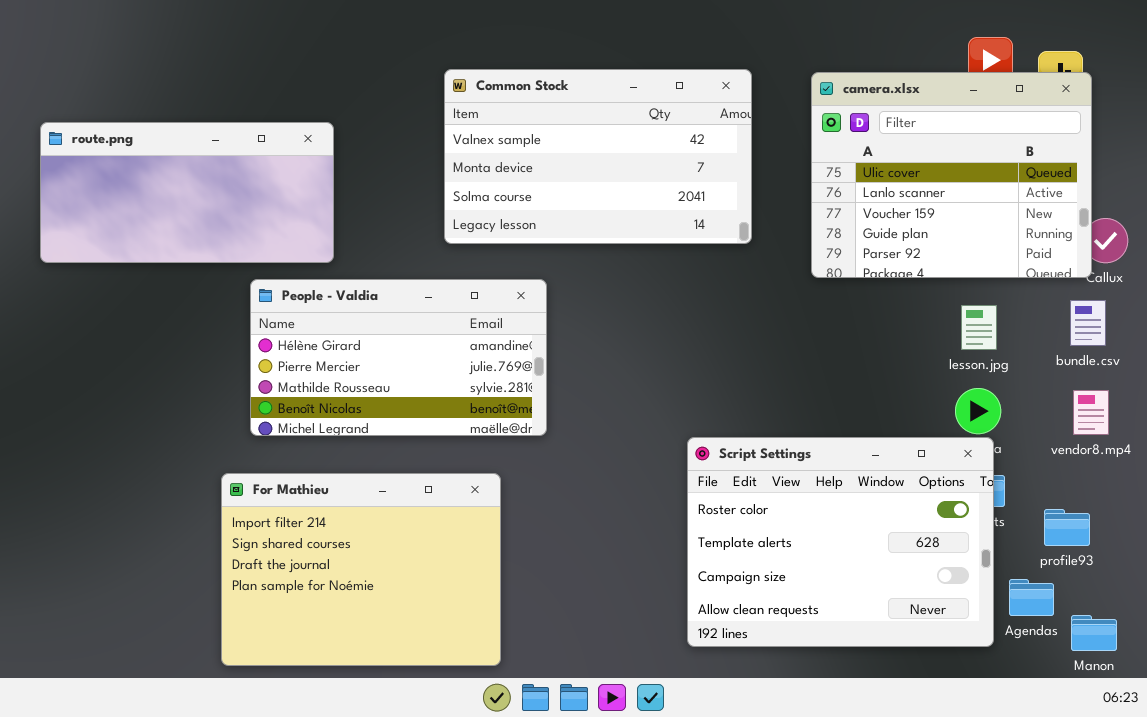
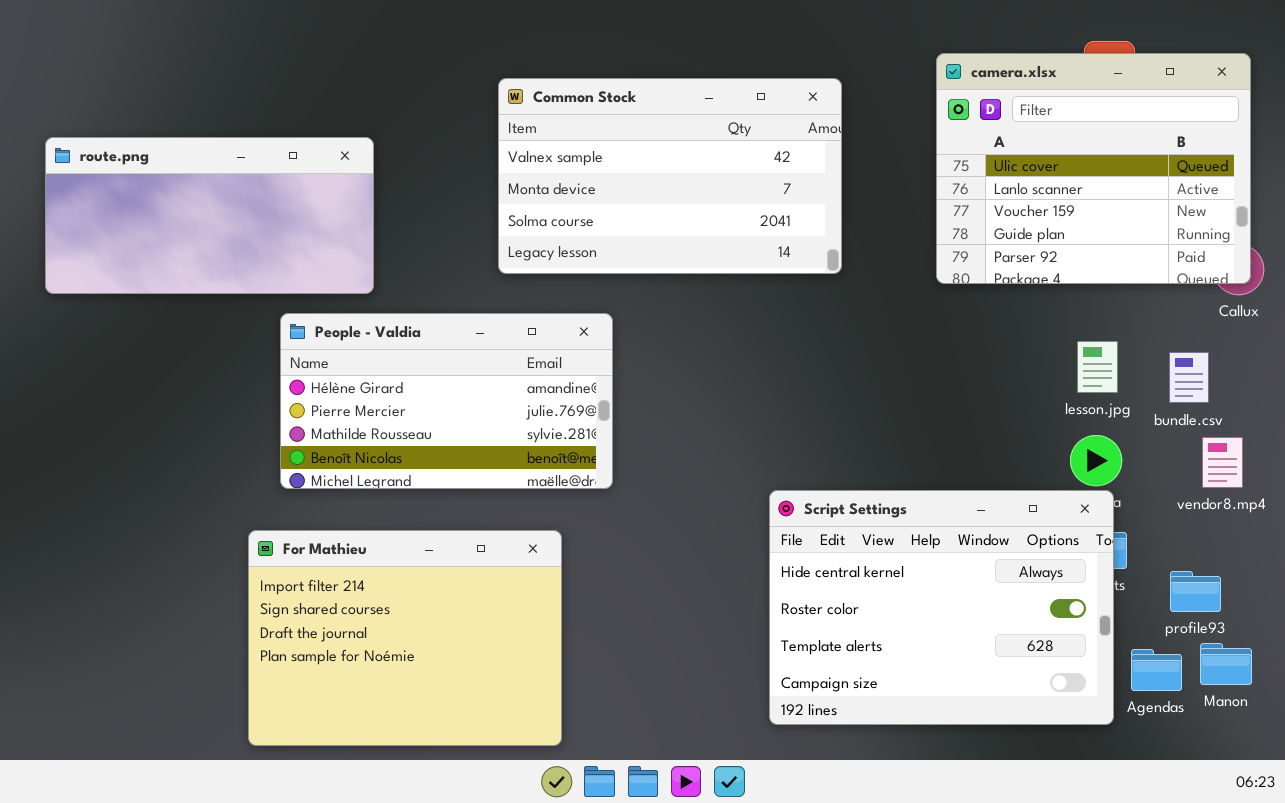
camera.xlsx: [811,72,1092,278] -> [936,53,1251,284], moved
bundle.csv: [1070,300,1106,346] -> [1169,352,1209,403], moved
Script Settings: [687,437,994,647] -> [769,490,1114,725], scrolled up 1 row
Manon: [1071,615,1117,651] -> [1200,643,1252,685], moved

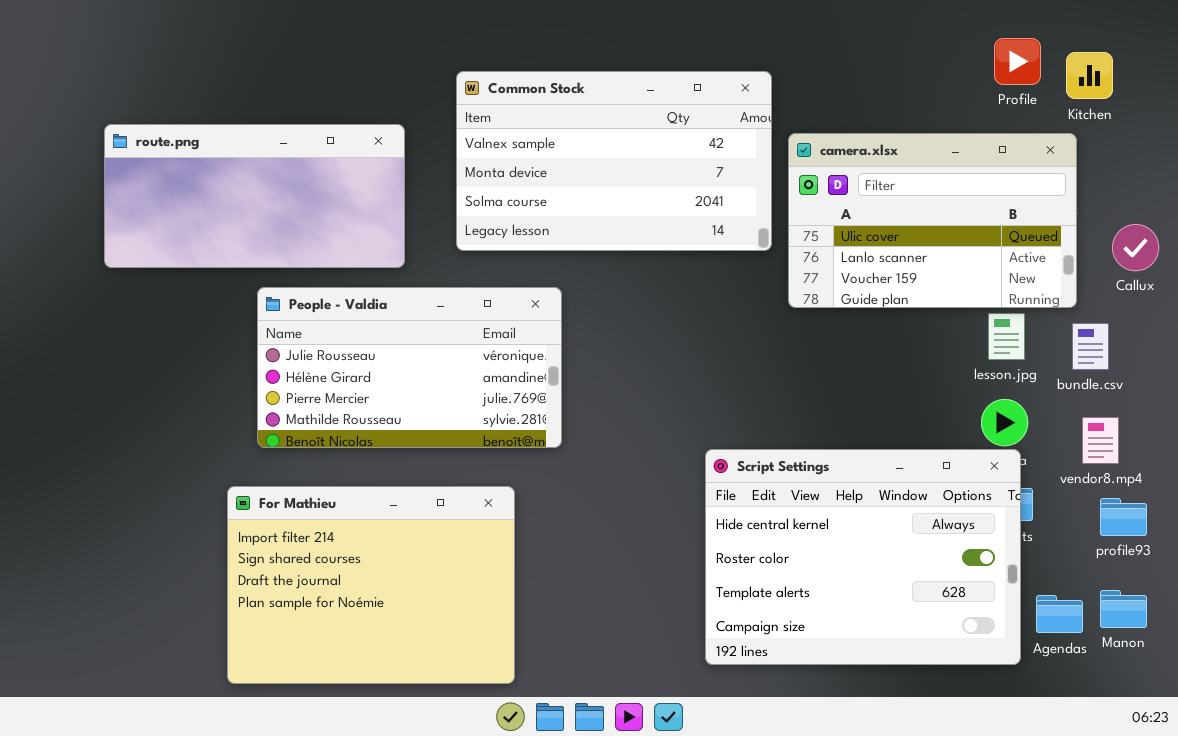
camera.xlsx: [936,53,1251,284] -> [788,133,1077,308], moved, resized
route.png: [45,137,374,294] -> [104,124,405,268], moved
People - Valdia: [280,313,613,489] -> [257,287,562,448], scrolled up 1 row
vendor8.mp4: [1202,437,1243,488] -> [1082,417,1119,464], moved
profile93: [1170,571,1221,612] -> [1100,498,1147,536], moved

